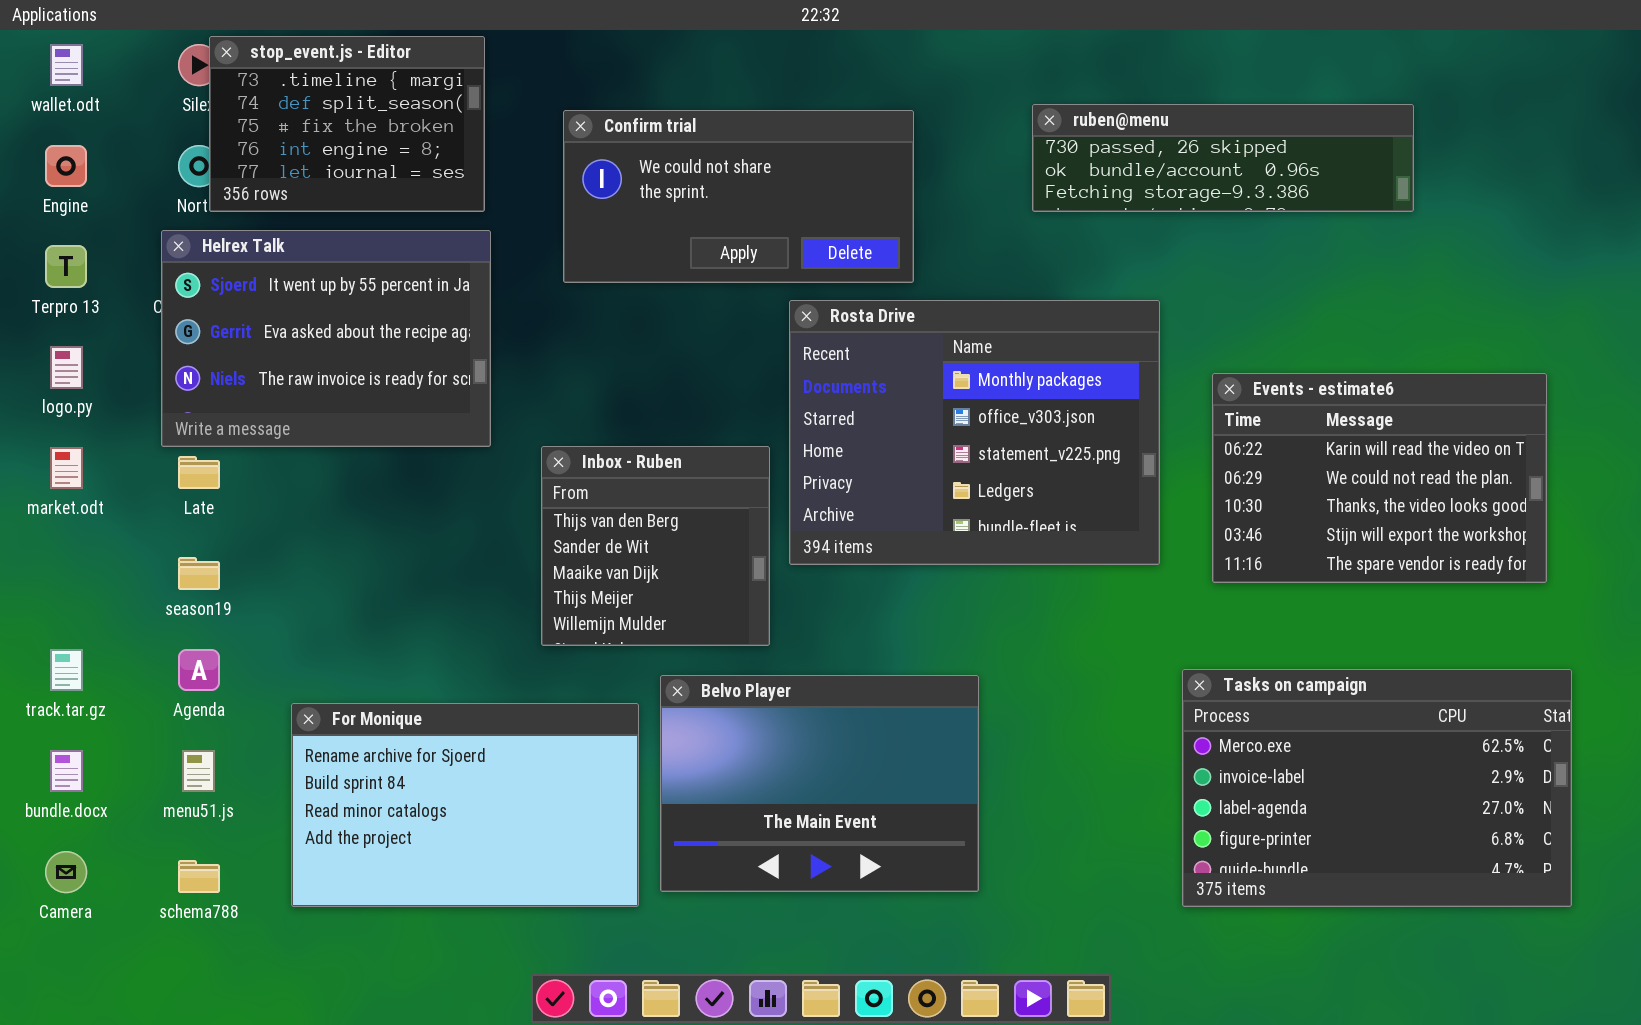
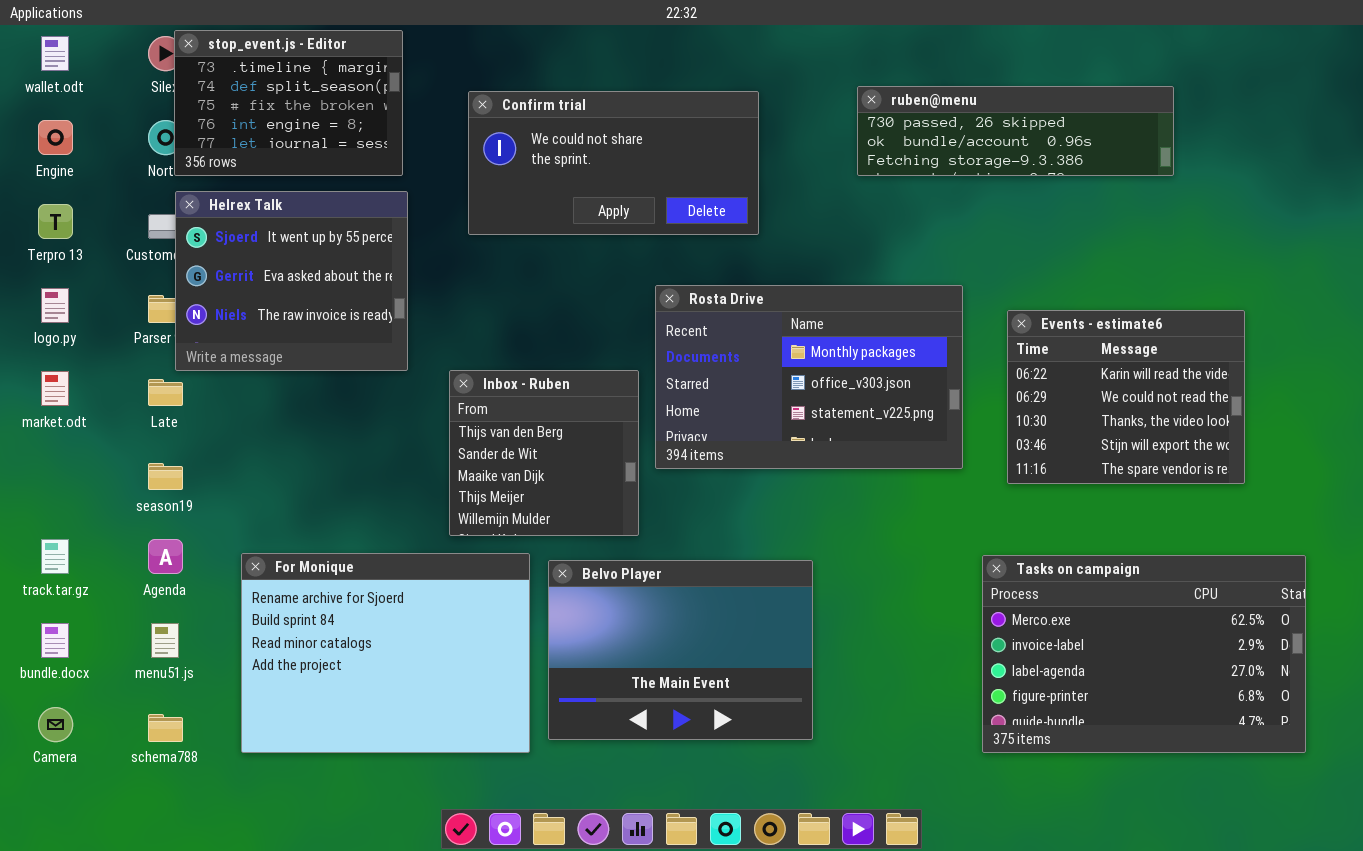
Helrex Talk: [161,230,491,447] -> [175,191,408,371], resized
Rosta Drive: [789,300,1160,565] -> [655,285,963,469], resized
Events - estimate6: [1212,373,1547,583] -> [1007,310,1245,484], resized
For Monique: [291,703,639,907] -> [241,553,530,753], resized

